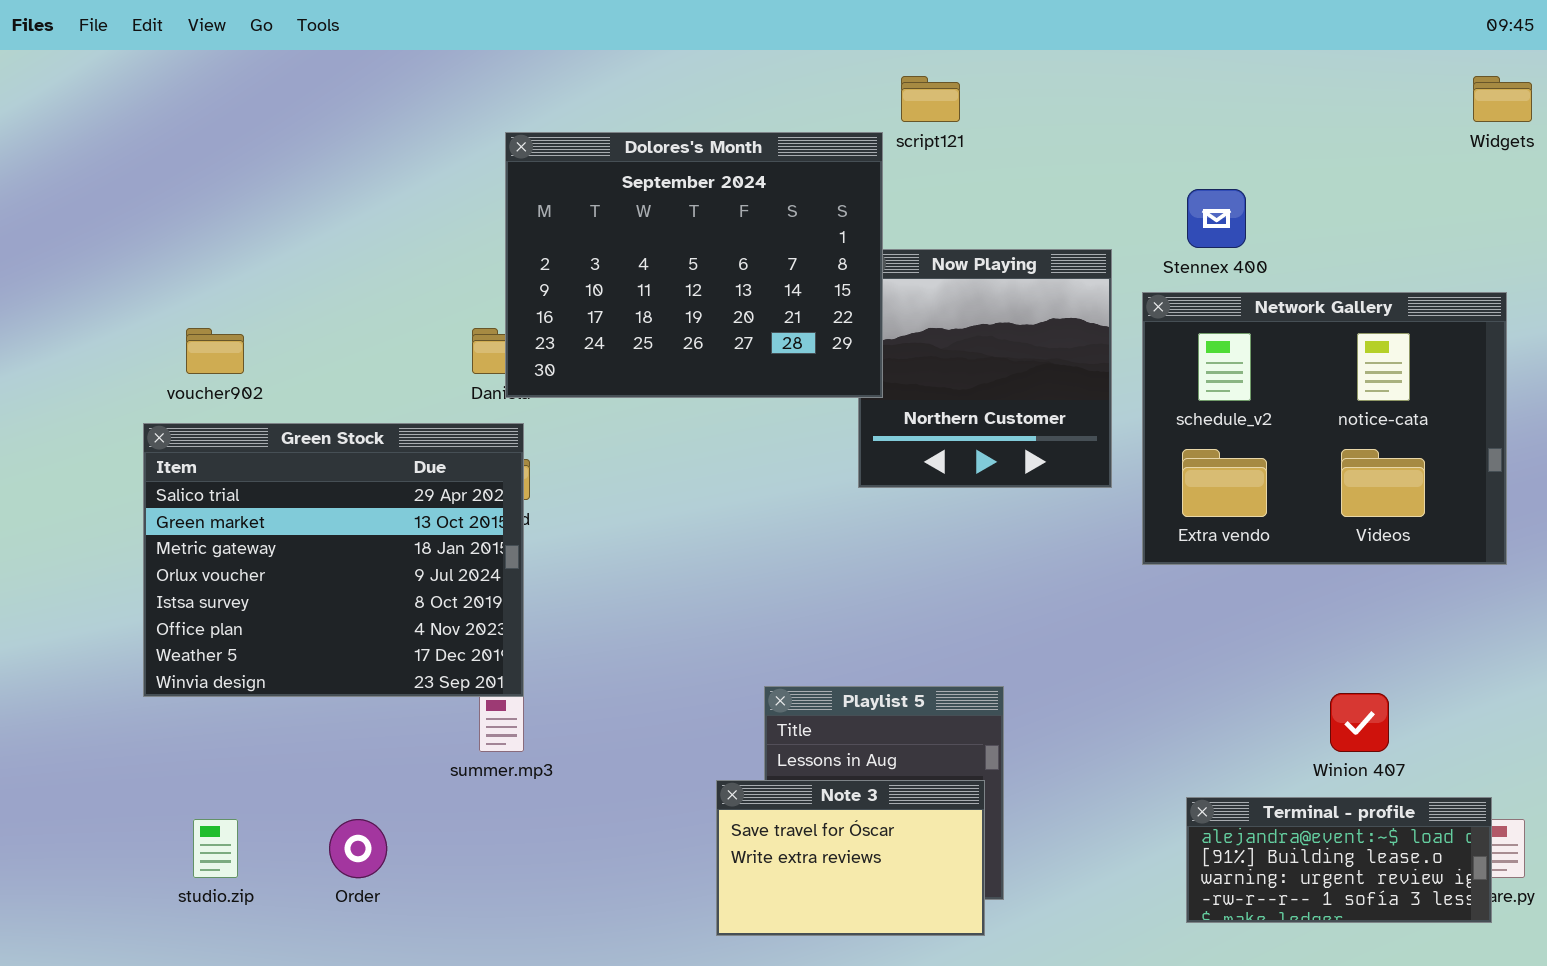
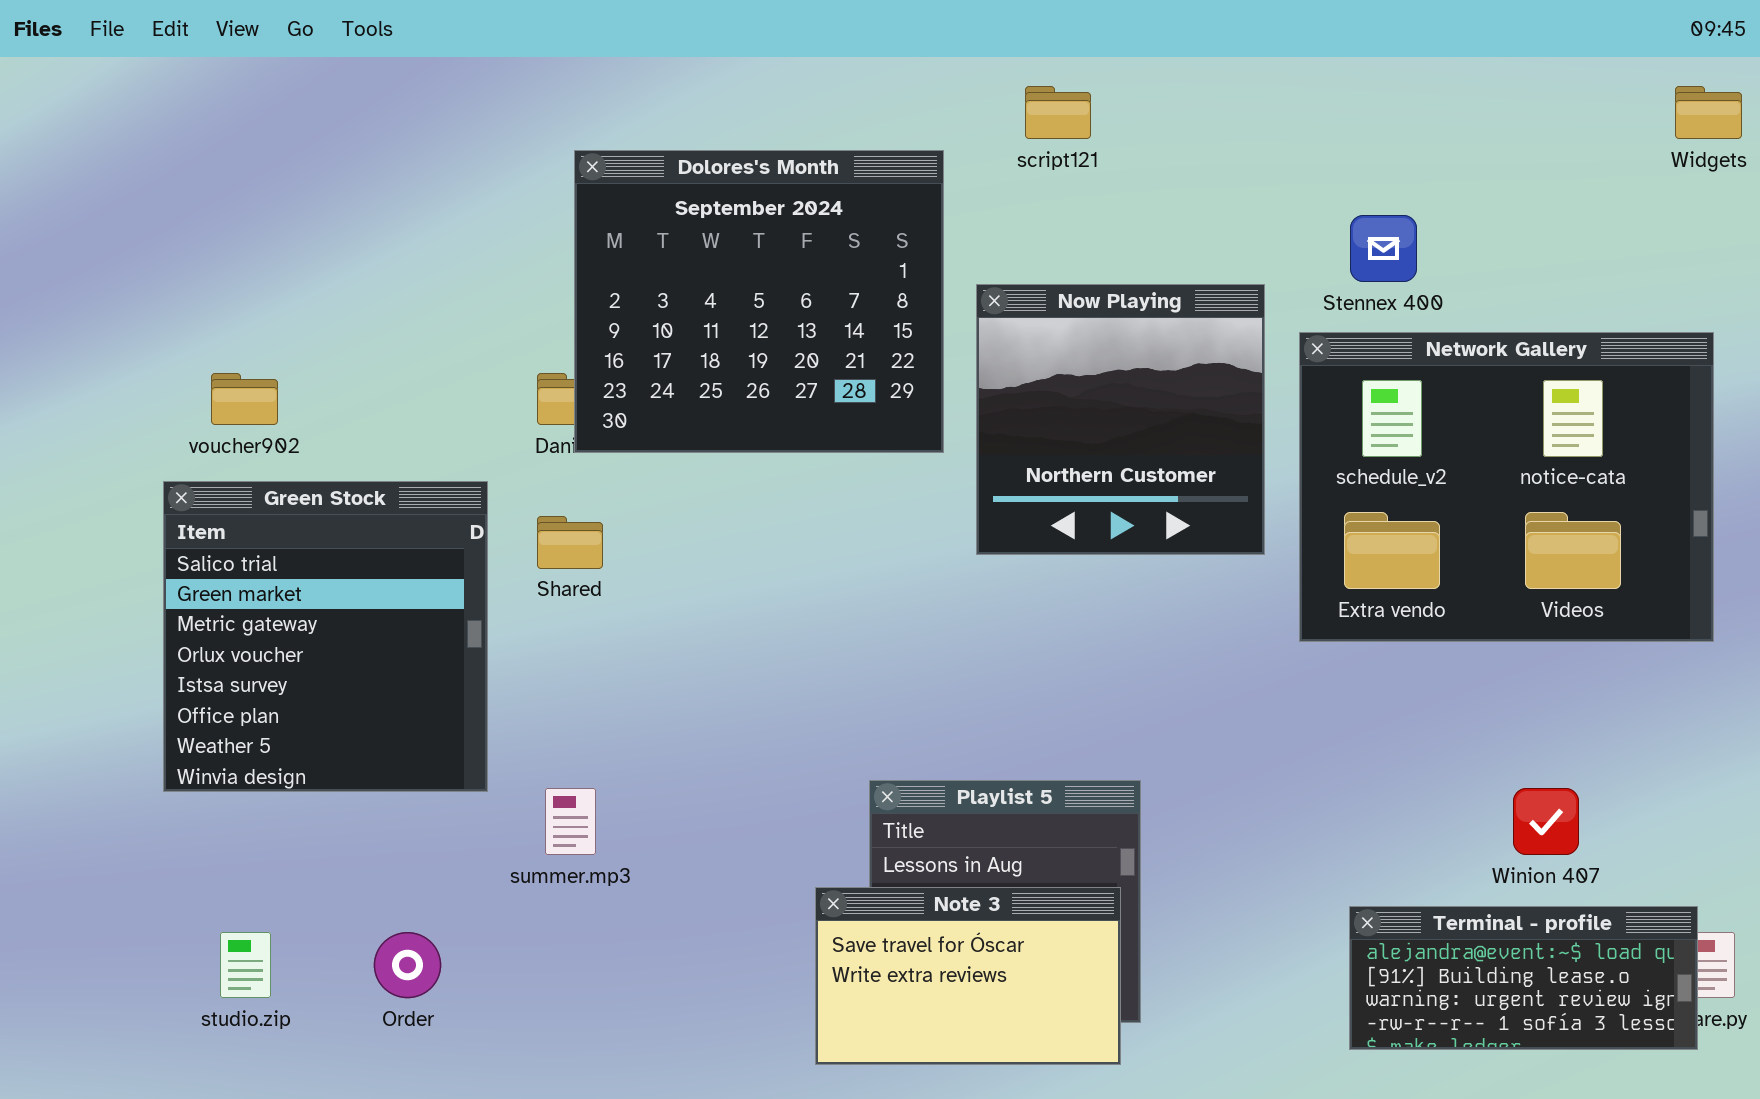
Dolores's Month: [505,132,883,398] -> [574,150,944,453], resized
Green Stock: [143,423,524,697] -> [163,481,488,792], resized

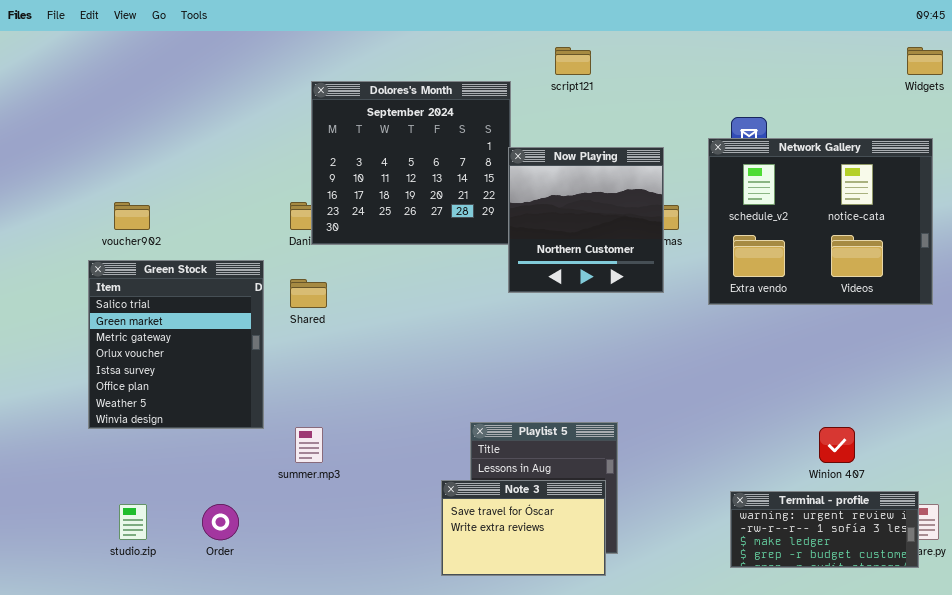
Now Playing: [976,284,1265,555] -> [508,147,664,293], moved
Network Gallery: [1299,332,1714,642] -> [708,138,933,305], moved
Terminal - profile: [1349,906,1698,1050] -> [730,491,919,568], scrolled down 2 rows

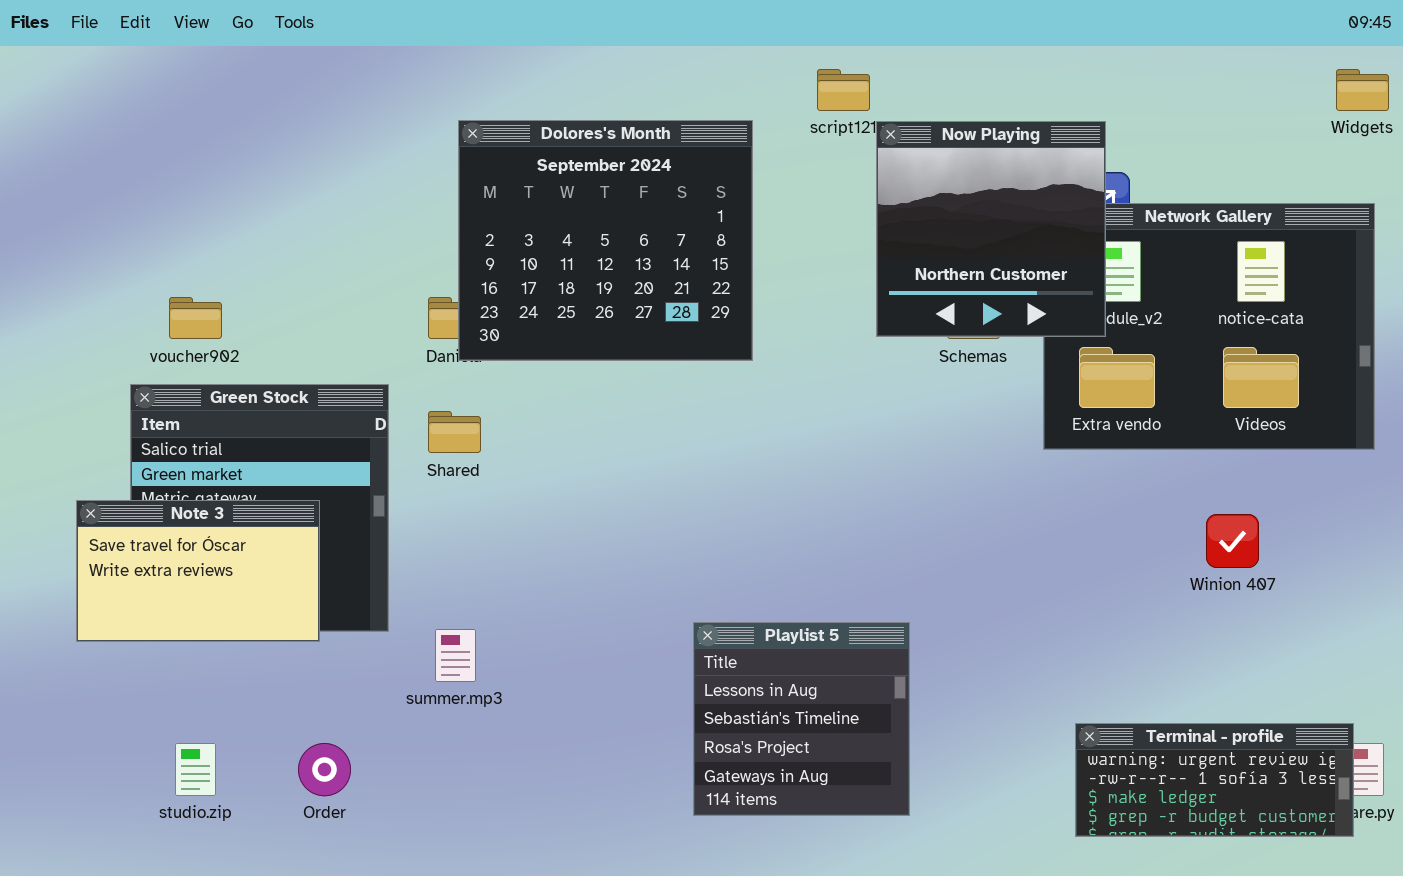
Now Playing: [508,147,664,293] -> [876,121,1106,337], moved
Winion 407: [819,427,855,463] -> [1206,514,1259,568], moved
Note 3: [441,480,606,576] -> [76,500,320,642], moved

